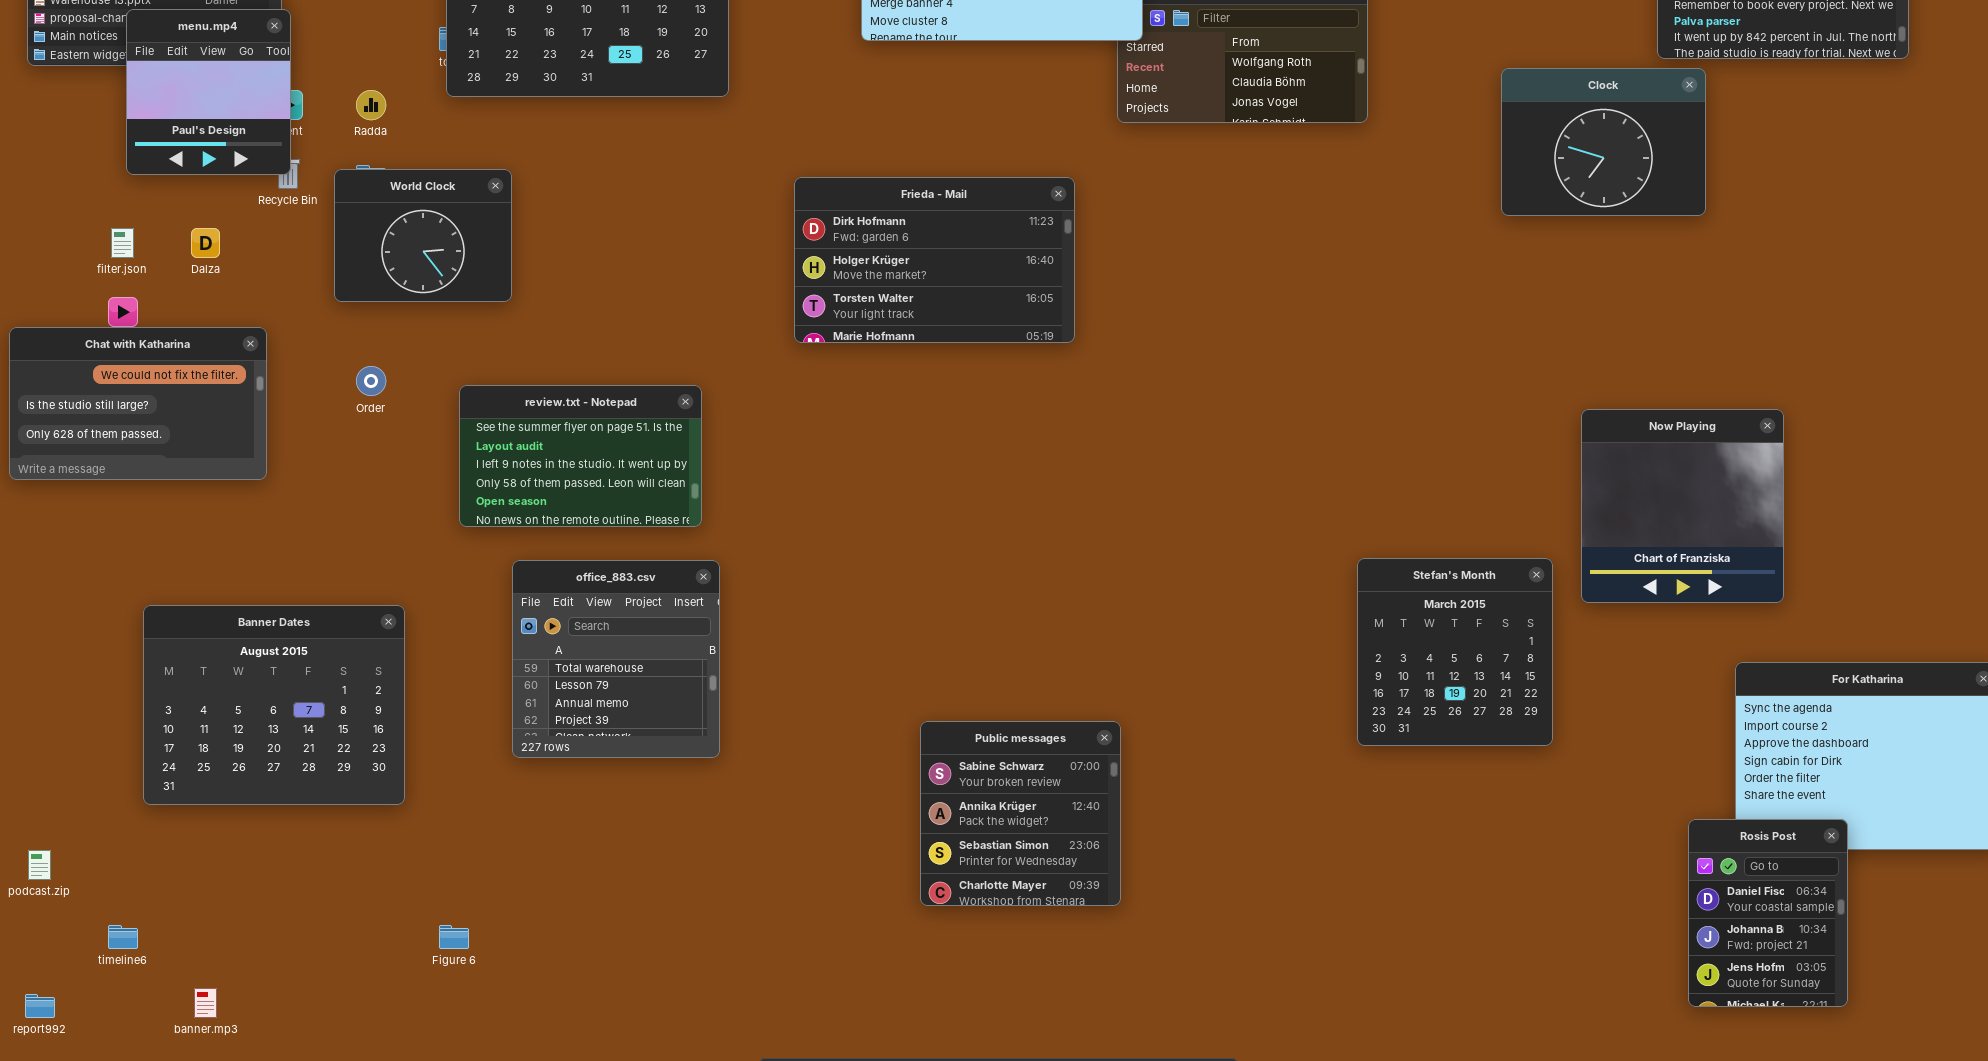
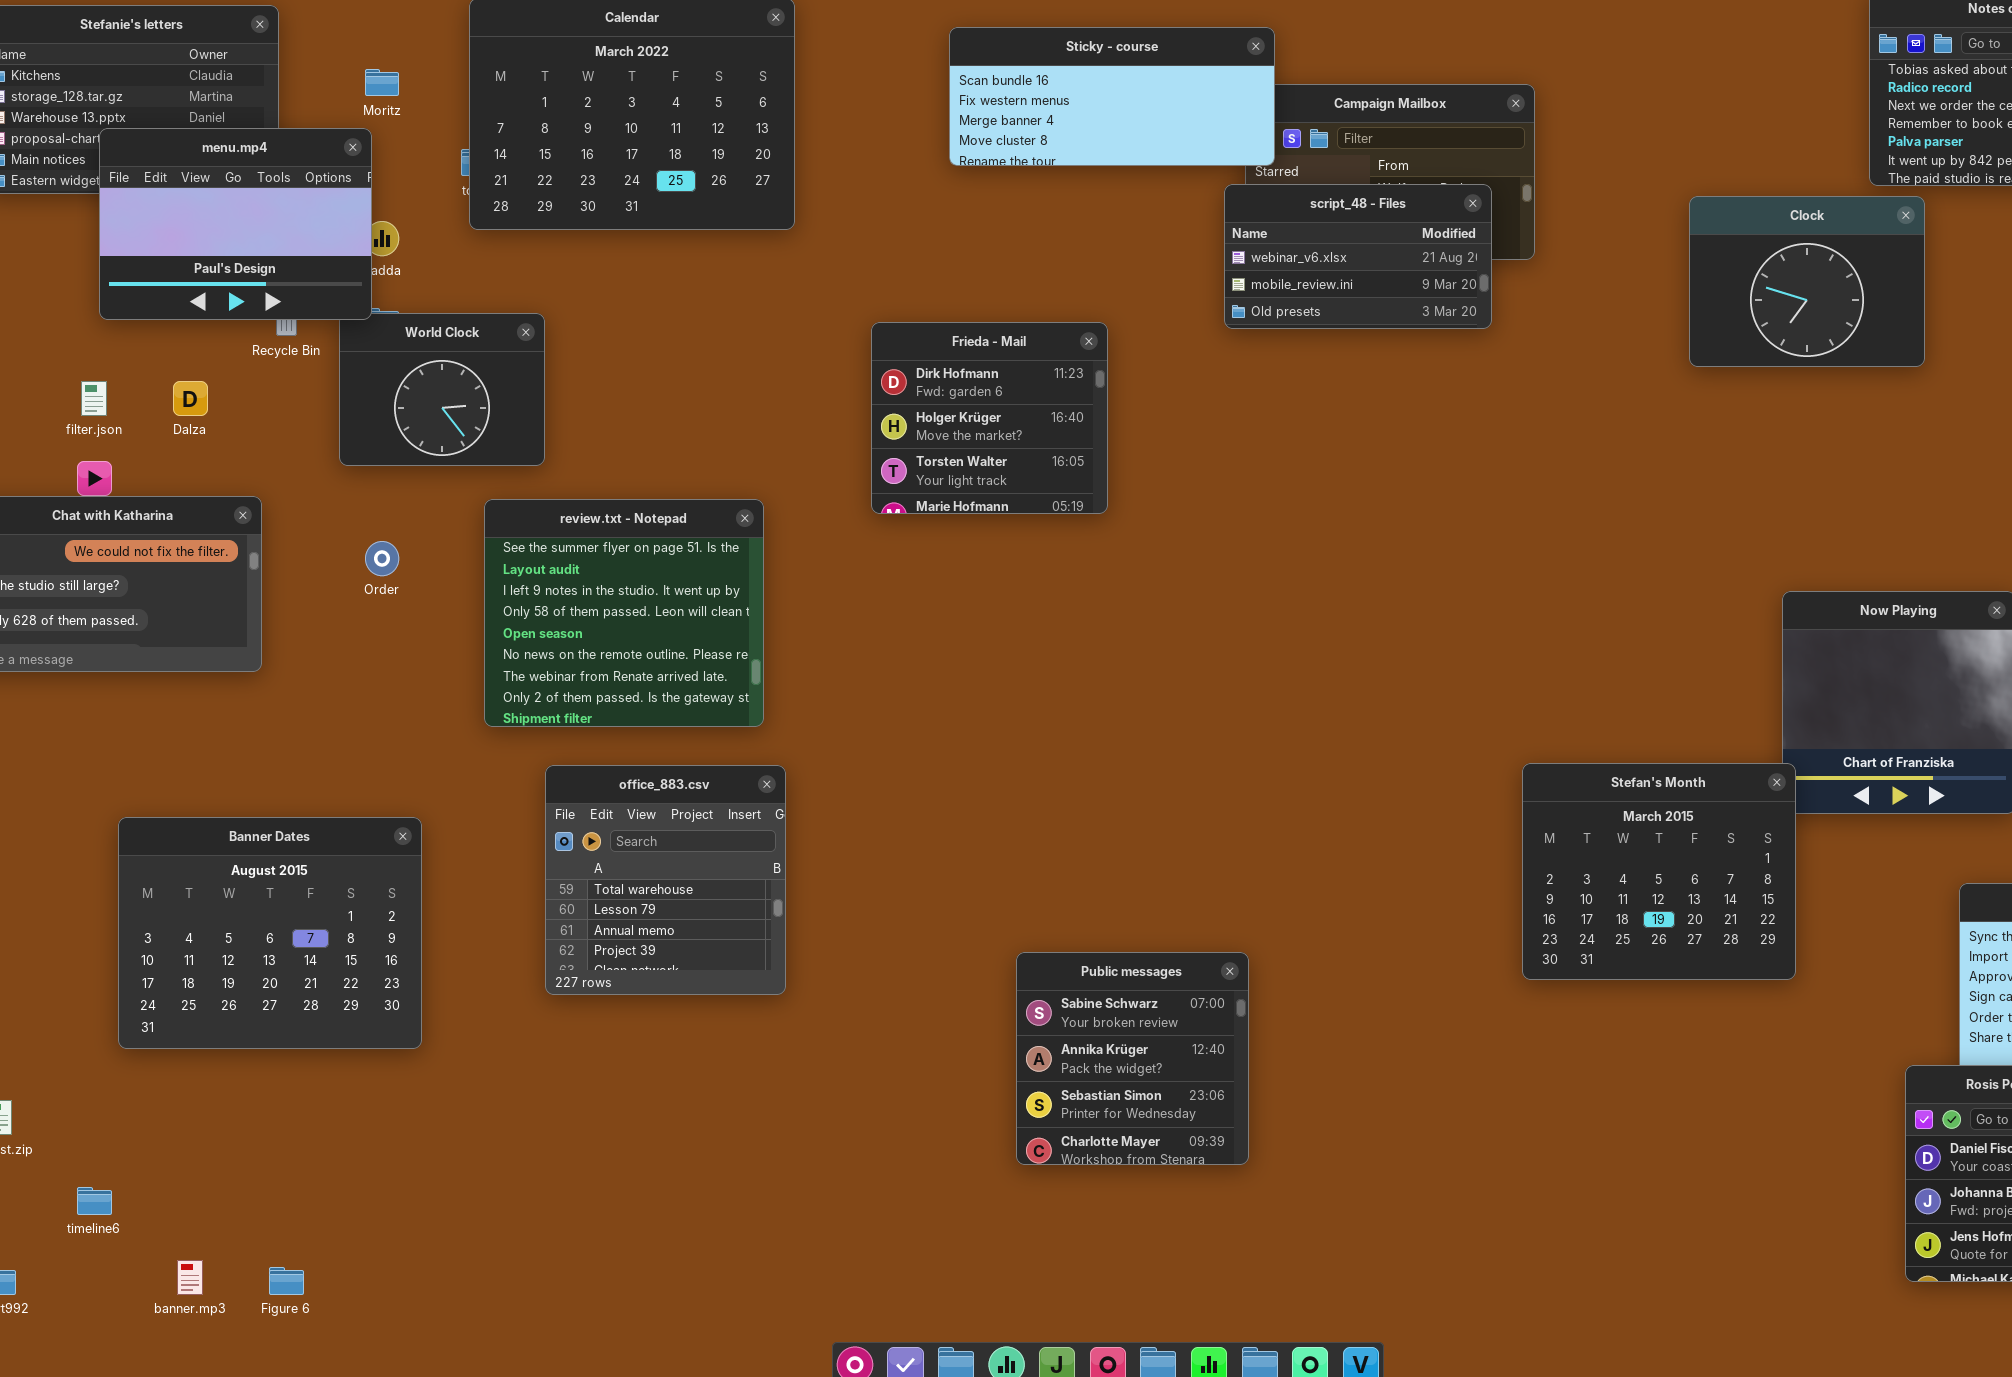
menu.mp4: [126,9,291,175] -> [99,128,372,320], resized
script_48 - Files: none -> [1224,184,1492,329], opened
Frieda - Mail: [794,177,1075,343] -> [871,322,1108,514], resized
review.txt - Notepad: [459,385,702,527] -> [484,499,764,727], resized
Stefan's Month: [1357,558,1553,746] -> [1522,763,1796,980], resized
Figure 6: [439,925,469,949] -> [269,1267,304,1295], moved

